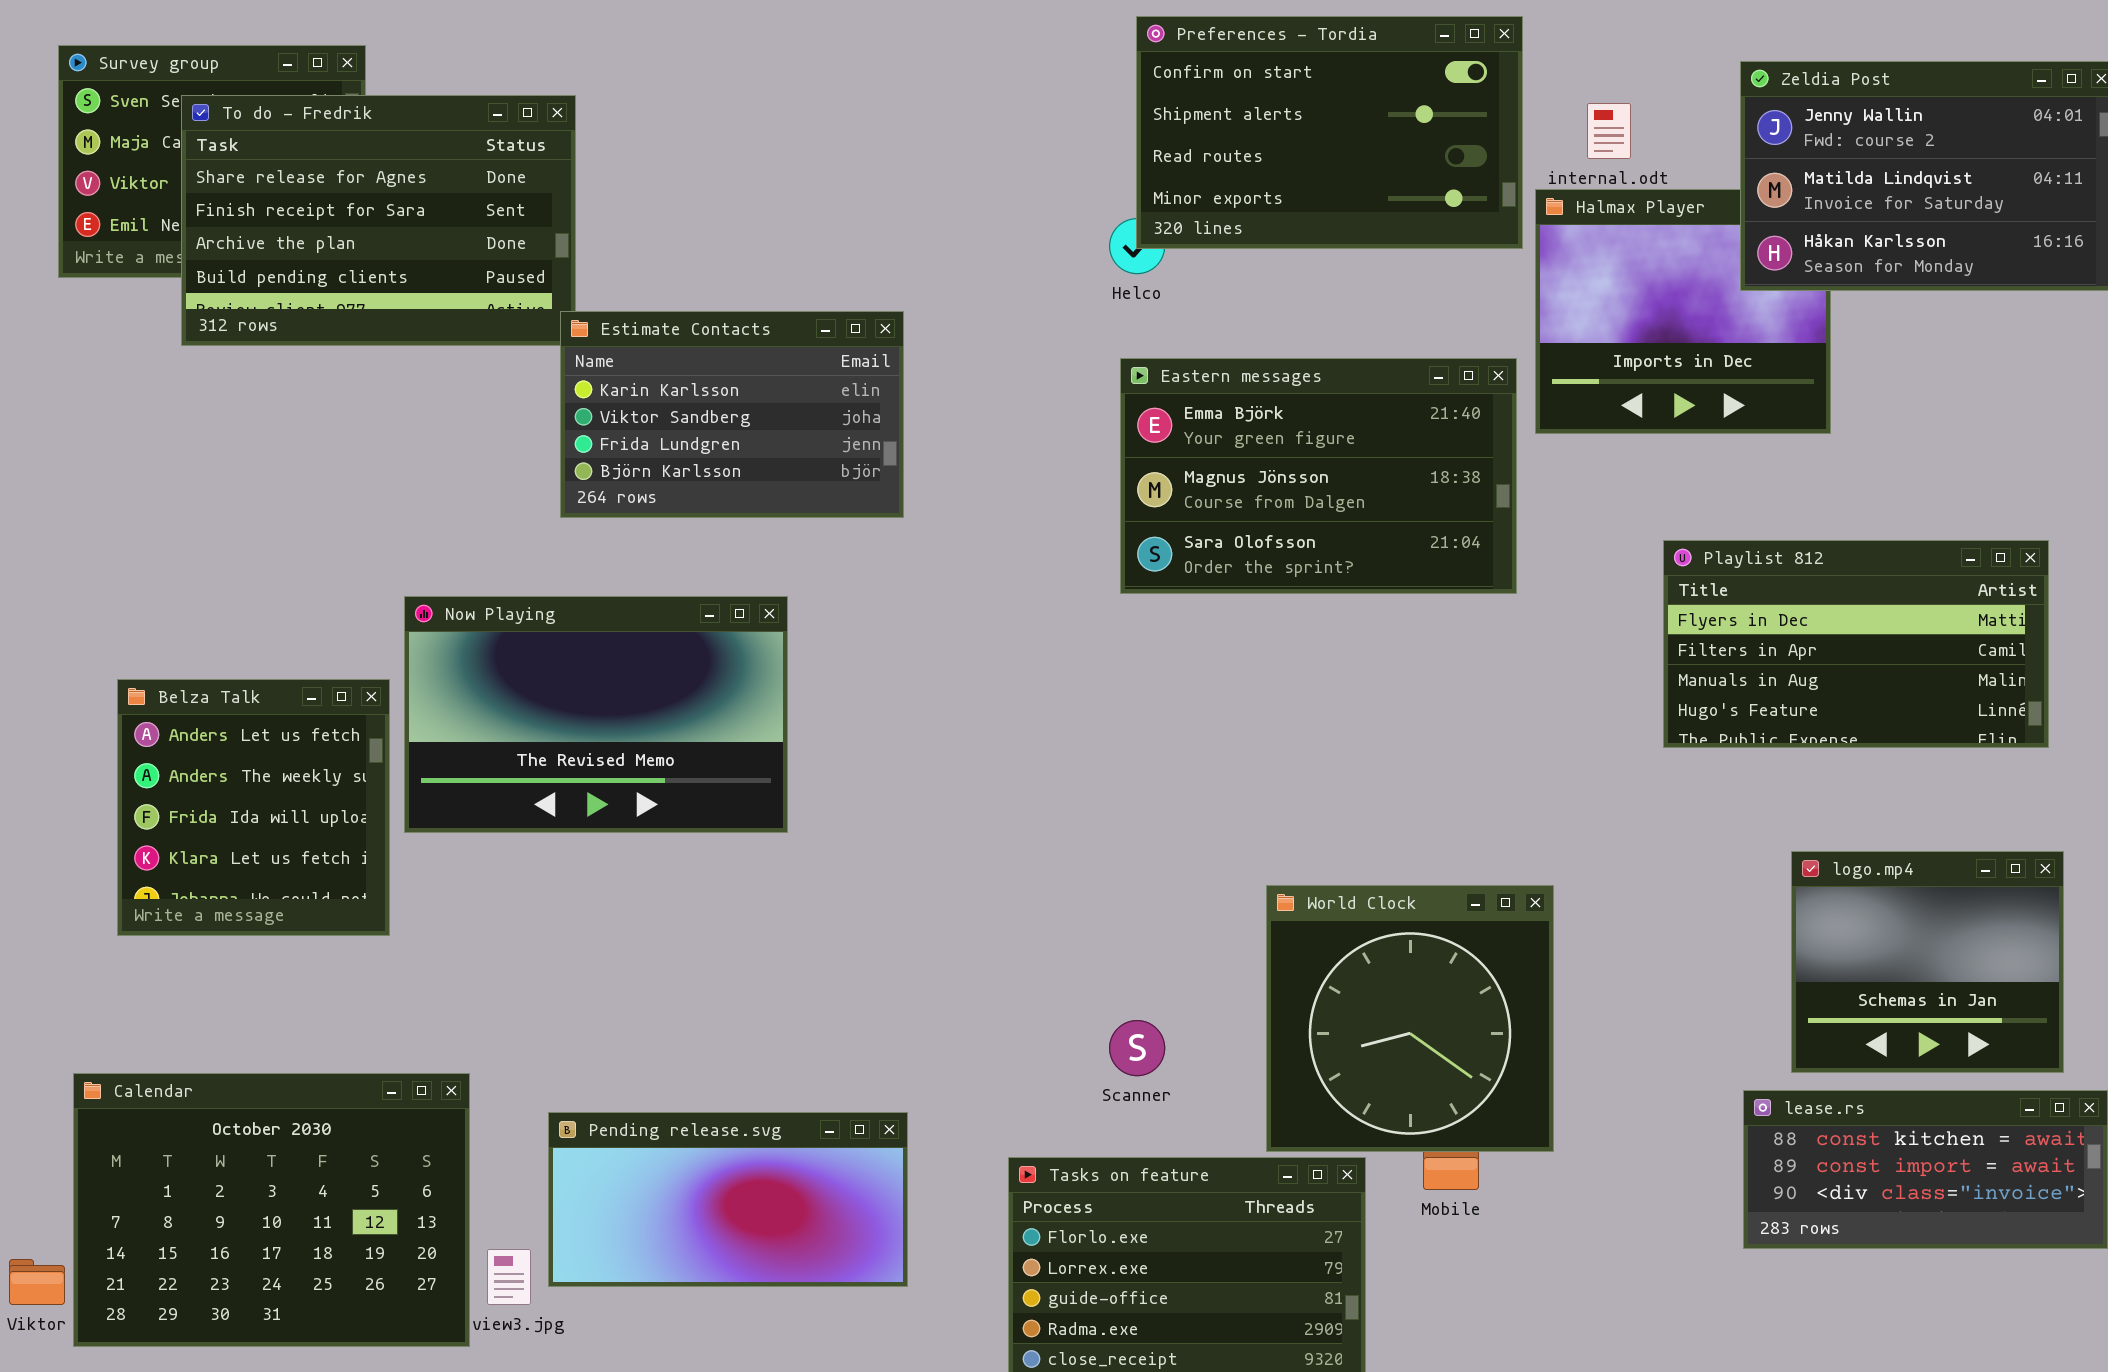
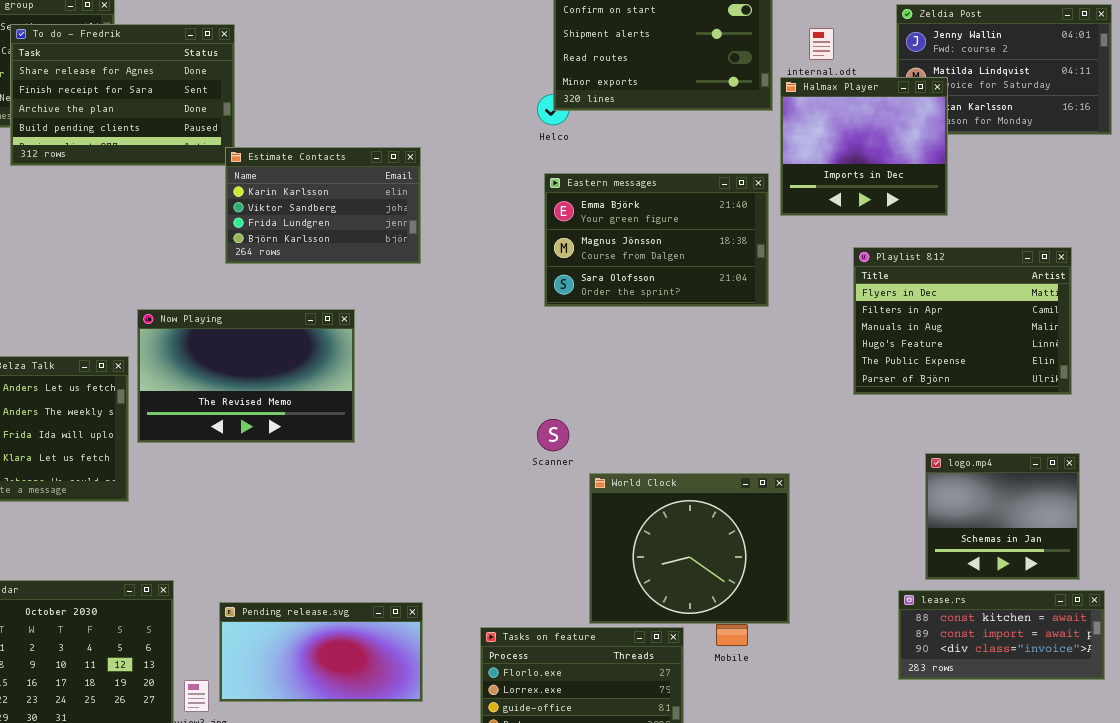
Halmax Player: [1535,189,1831,434] -> [780,77,948,216], raised
Playlist 812: [1663,540,2049,748] -> [853,247,1072,395], resized
World Clock: [1266,885,1554,1152] -> [589,473,790,624], resized
Scanner: [1109,1020,1165,1076] -> [537,419,569,451], moved

